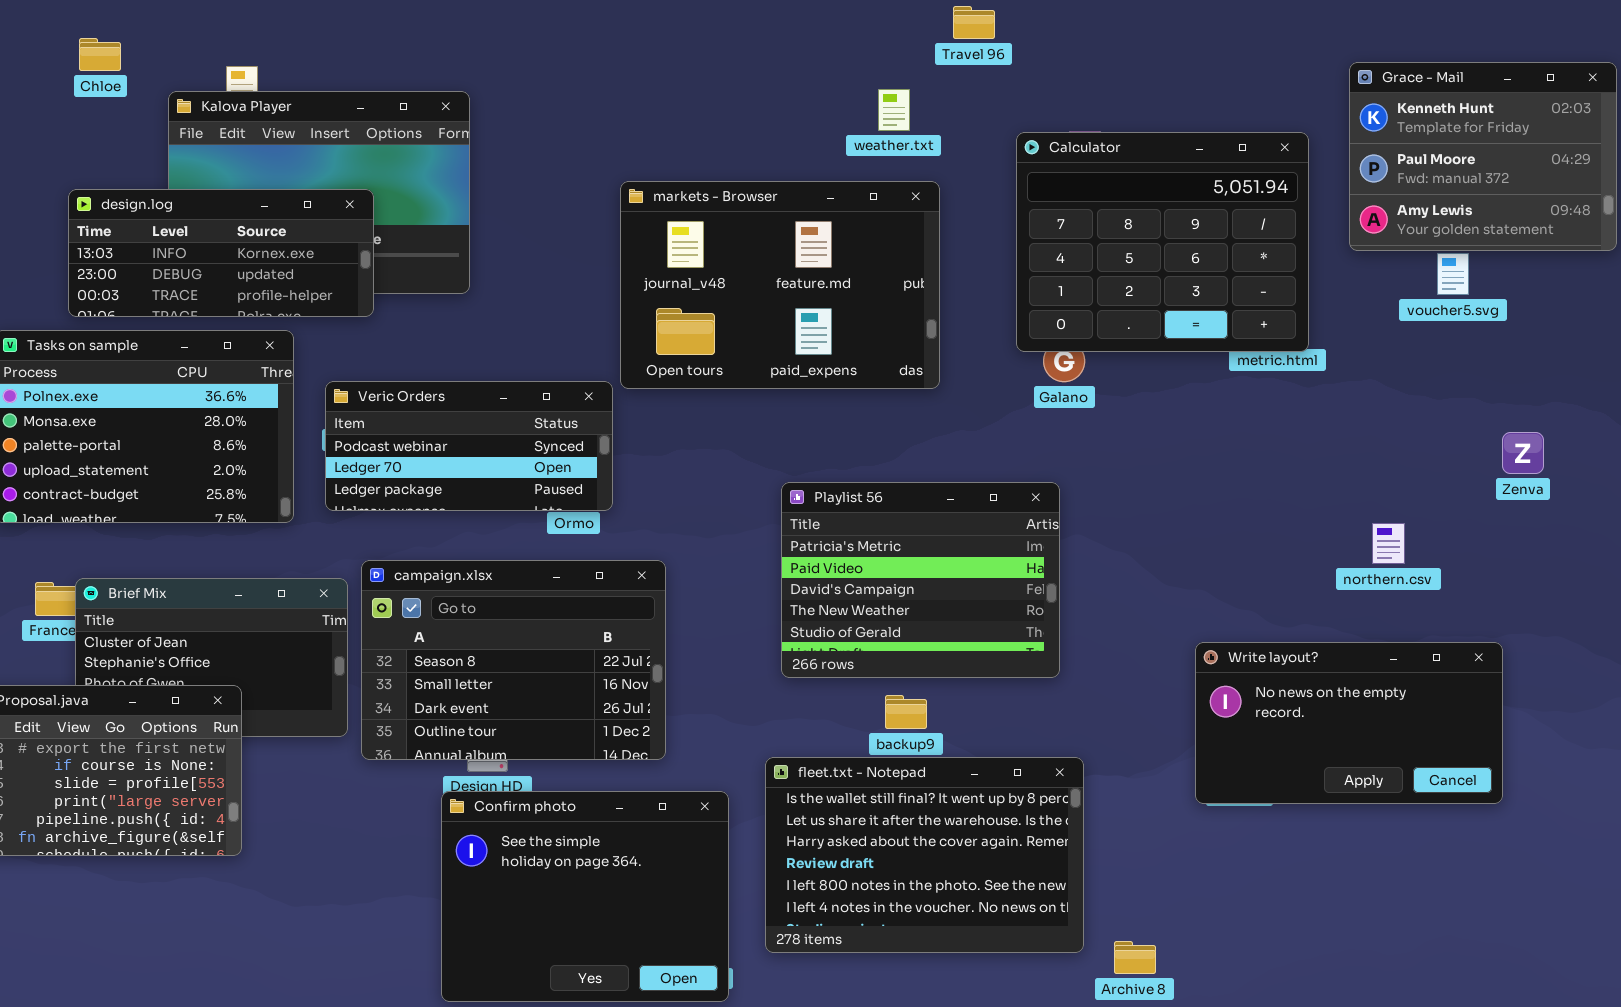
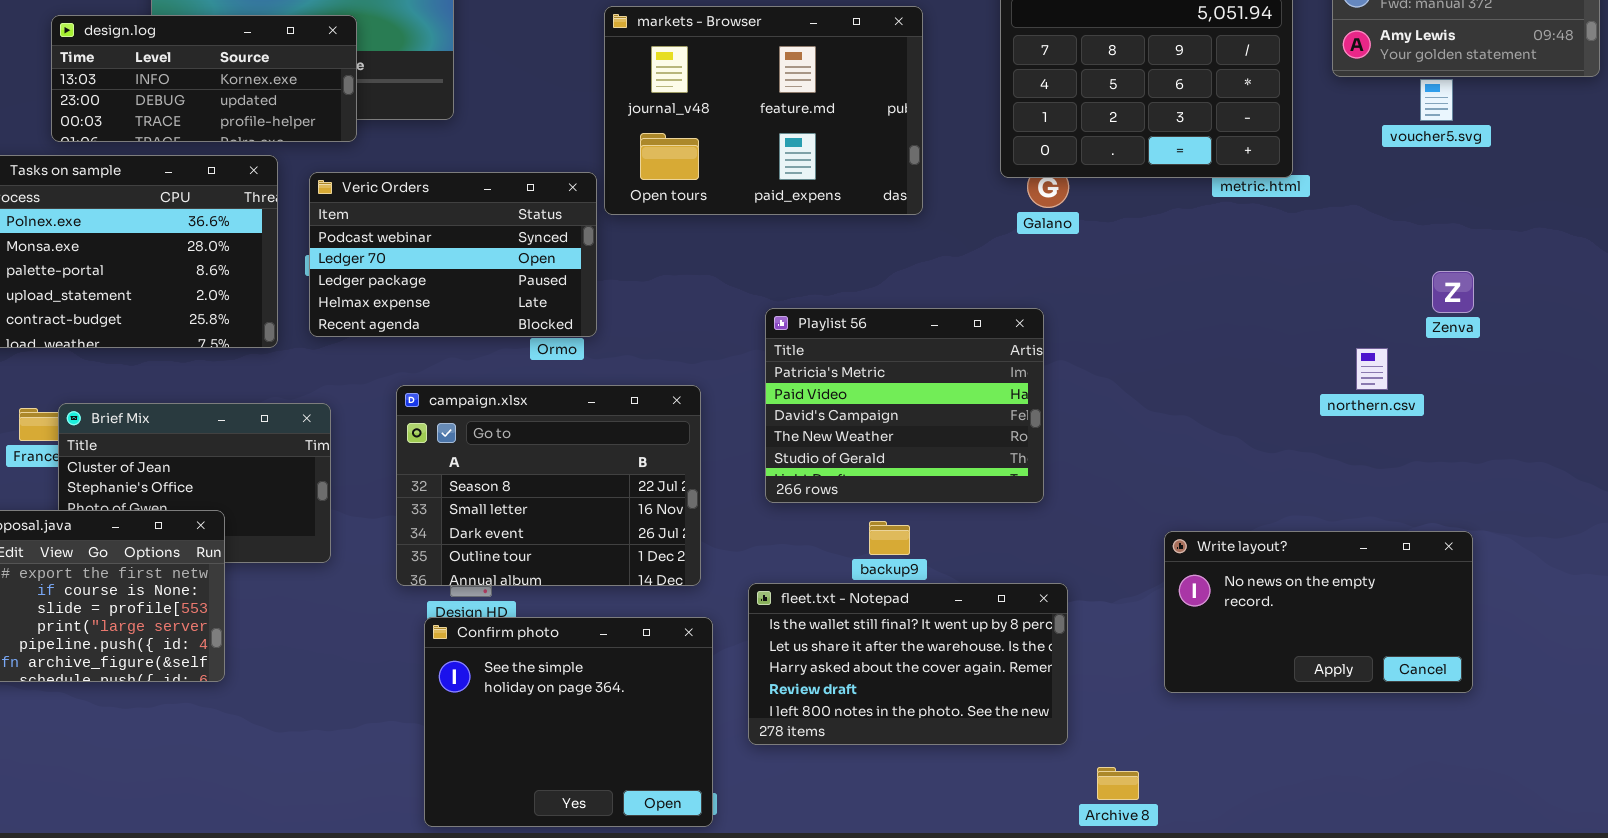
Veric Orders: [325,381,613,511] -> [309,172,597,337], resized
Zenva: [1502,432,1544,474] -> [1432,271,1474,313], moved
campaign.xlsx: [361,560,666,760] -> [396,385,701,586], moved
Write layout?: [1195,642,1503,804] -> [1164,531,1473,693], moved
fleet.txt - Notepad: [765,757,1084,953] -> [748,583,1068,745], resized

